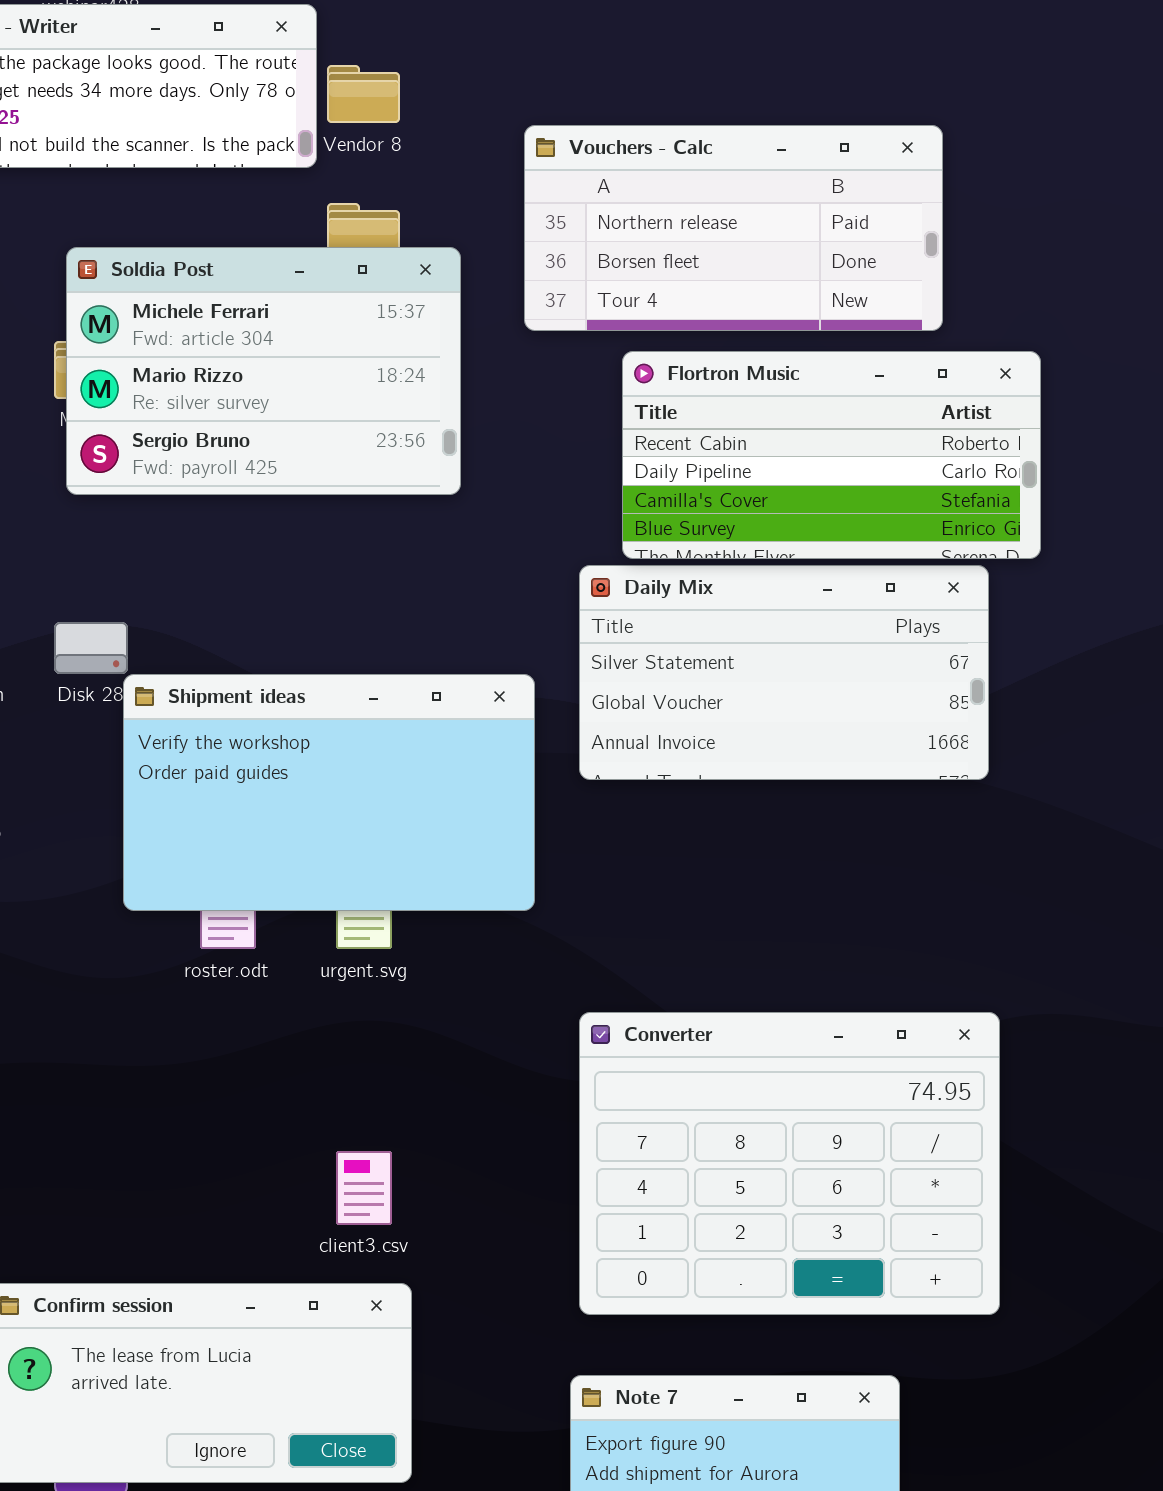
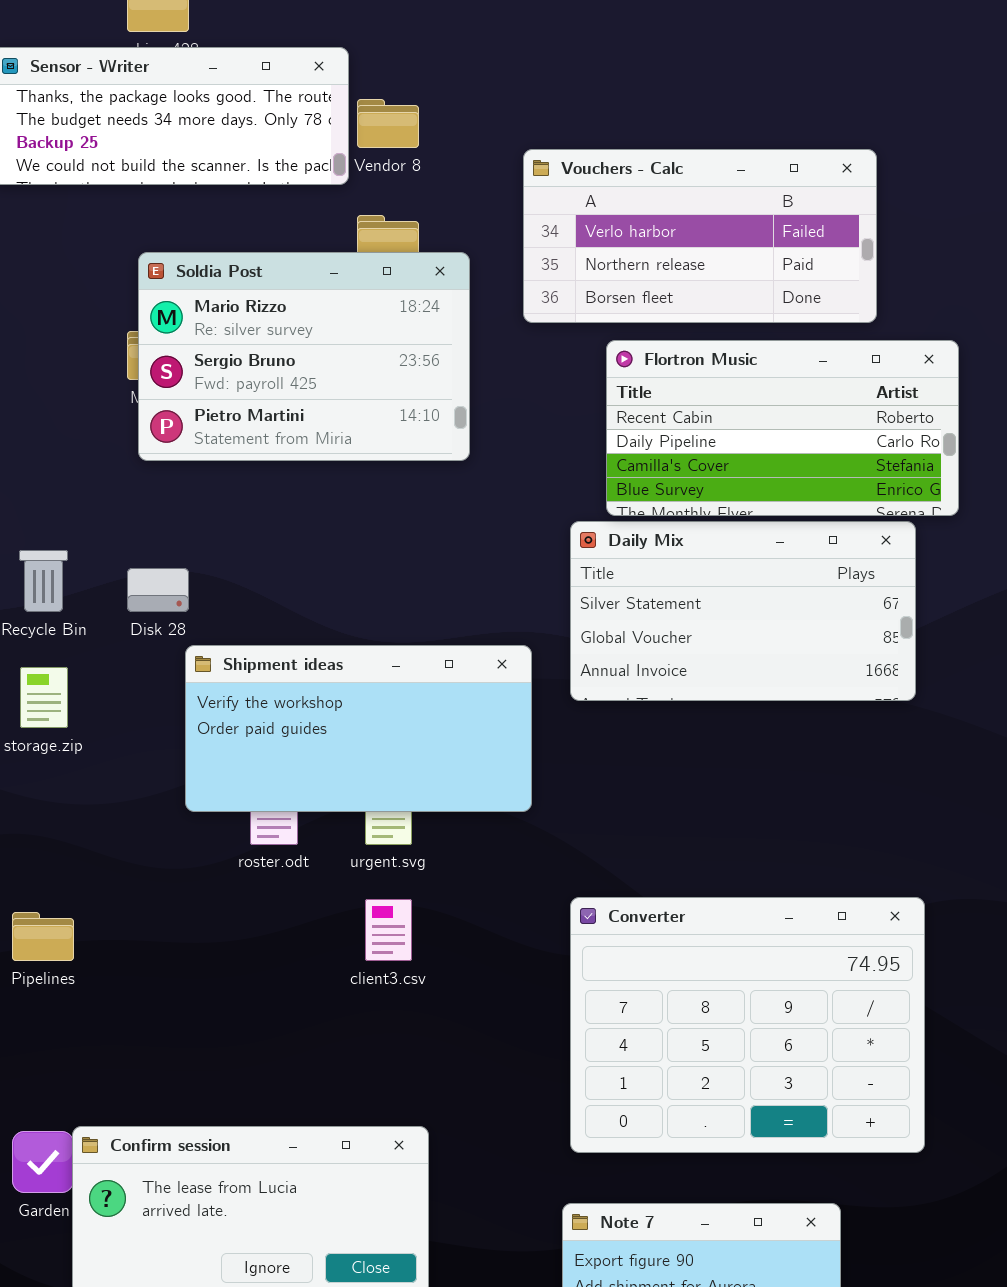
Vouchers - Calc: [524,125,943,331] -> [523,149,877,323], scrolled up 1 row
Soldia Post: [66,247,461,495] -> [138,252,470,461], scrolled down 1 row
Shipment ideas: [123,674,535,911] -> [185,645,532,812], resized
client3.csv: [336,1151,392,1225] -> [365,899,412,961], moved

